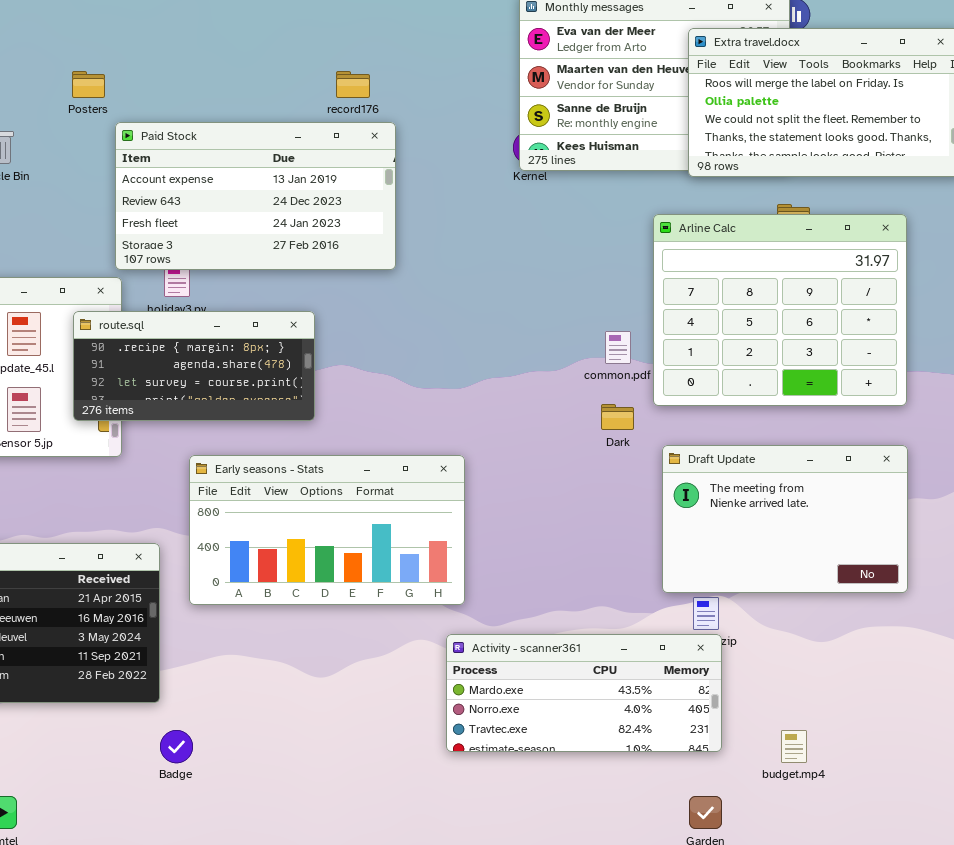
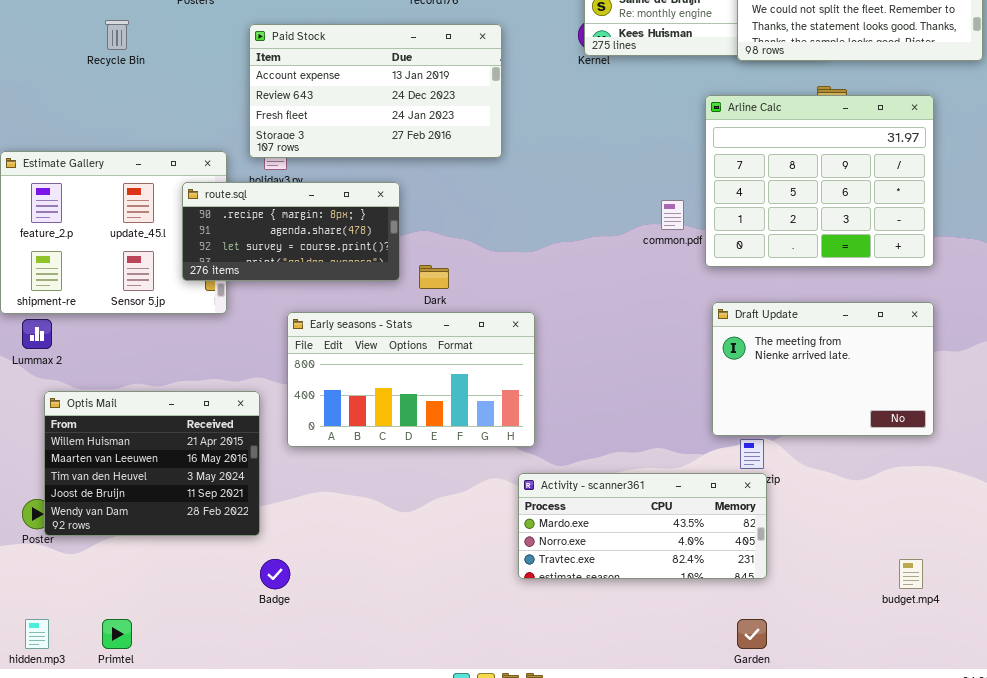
Paid Stock: [115,122,396,270] -> [249,24,502,158], moved
Dark: [601,404,634,430] -> [419,265,449,289], moved
budget.mp4: [781,730,807,763] -> [899,559,923,589], moved

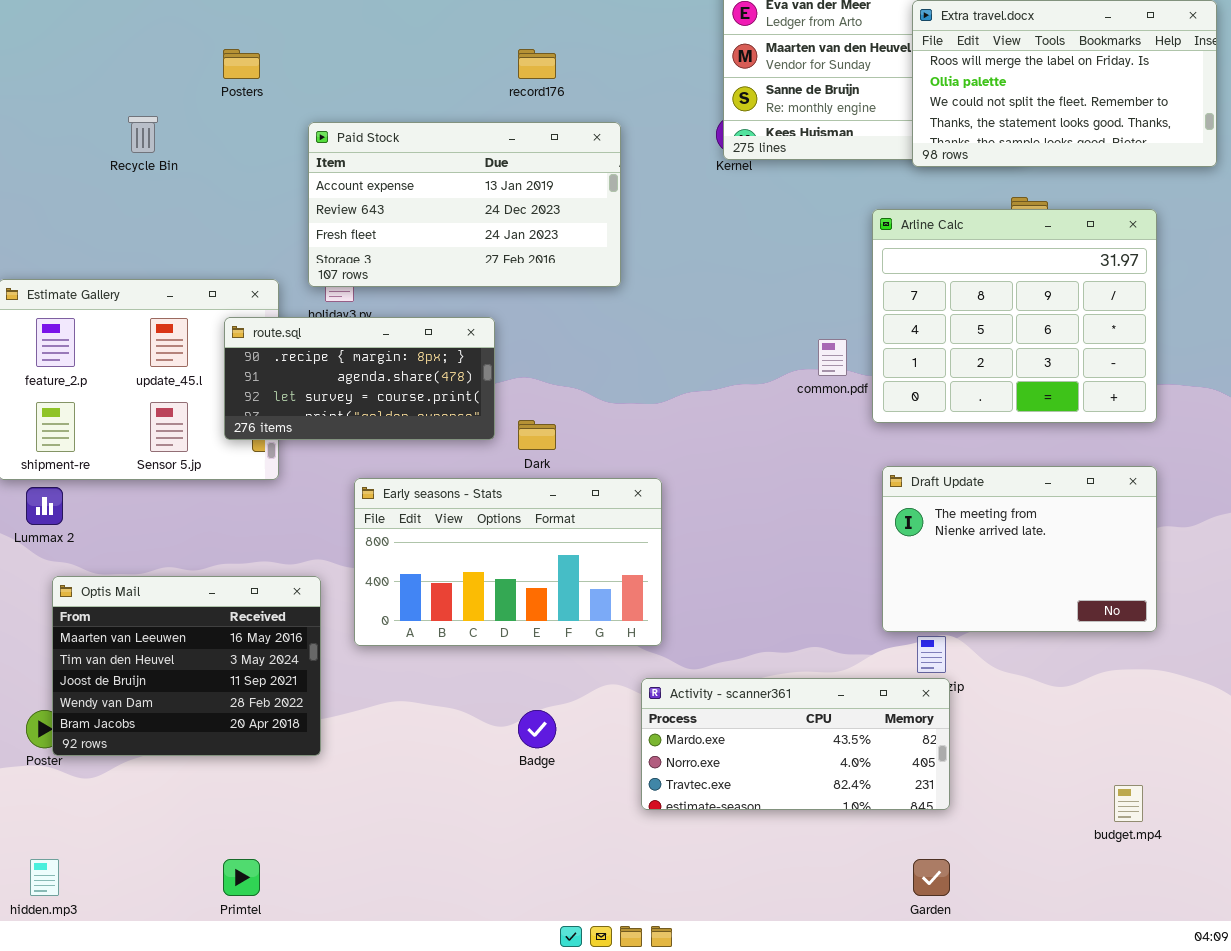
Optis Mail: [44,391,260,536] -> [52,576,321,756], scrolled down 1 row
Badge: [260,559,290,589] -> [518,710,556,748], moved
Primtel: [102,619,132,649] -> [223,859,260,896], moved

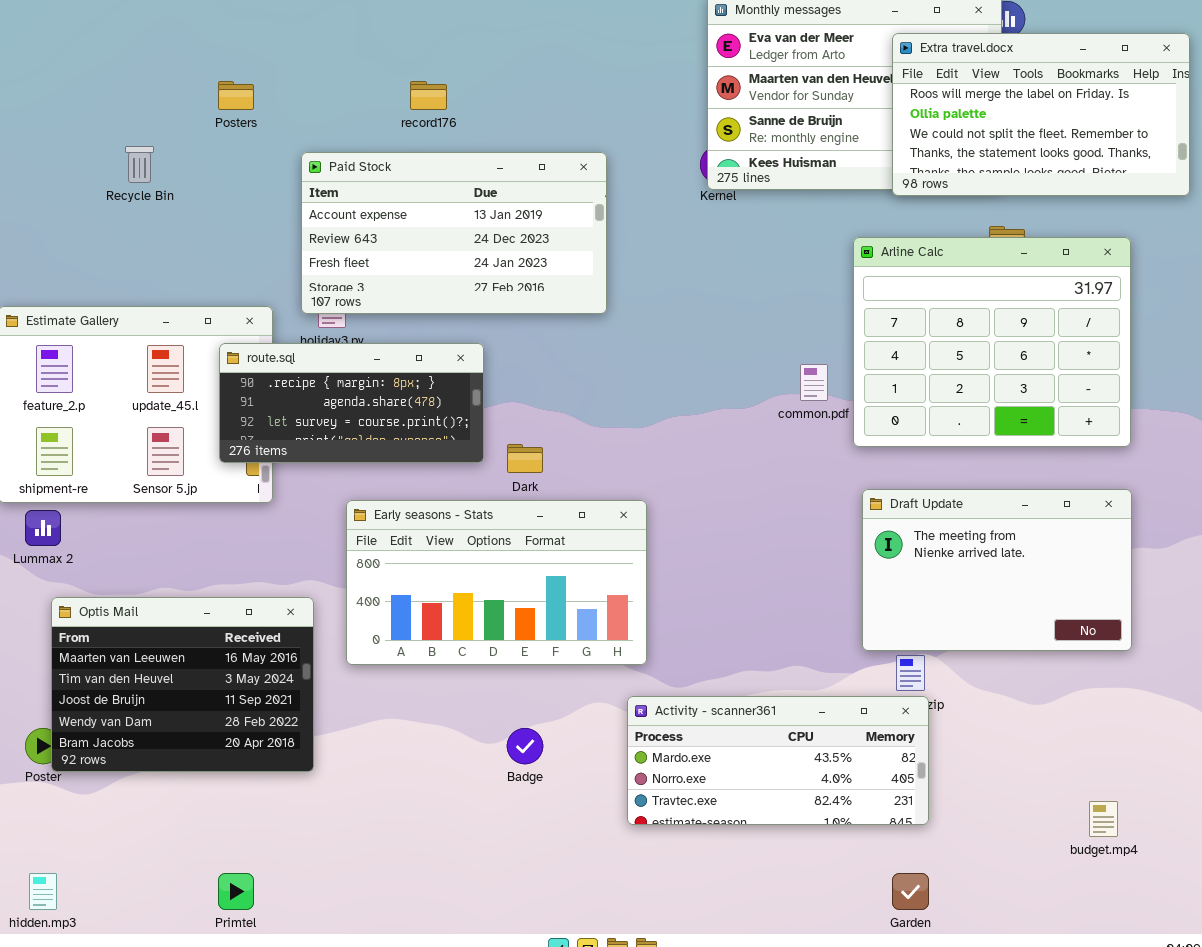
record176: [518,49,556,79] -> [410,81,447,110], moved

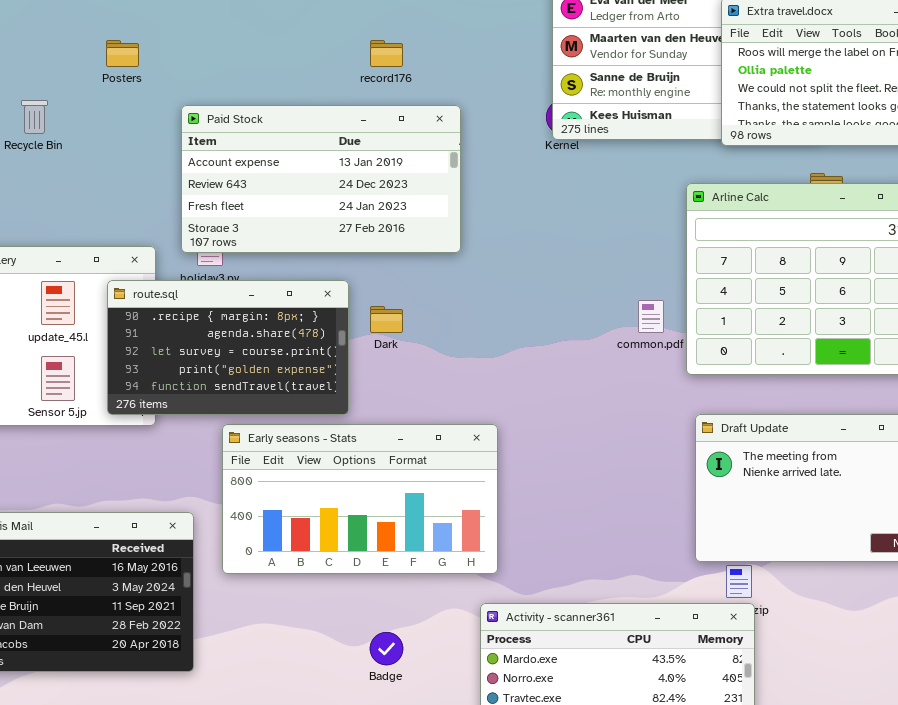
record176: [410,81,447,110] -> [370,40,403,67], moved
route.sql: [219,343,484,463] -> [107,280,349,415], resized
Dark: [507,444,543,473] -> [370,306,403,333], moved

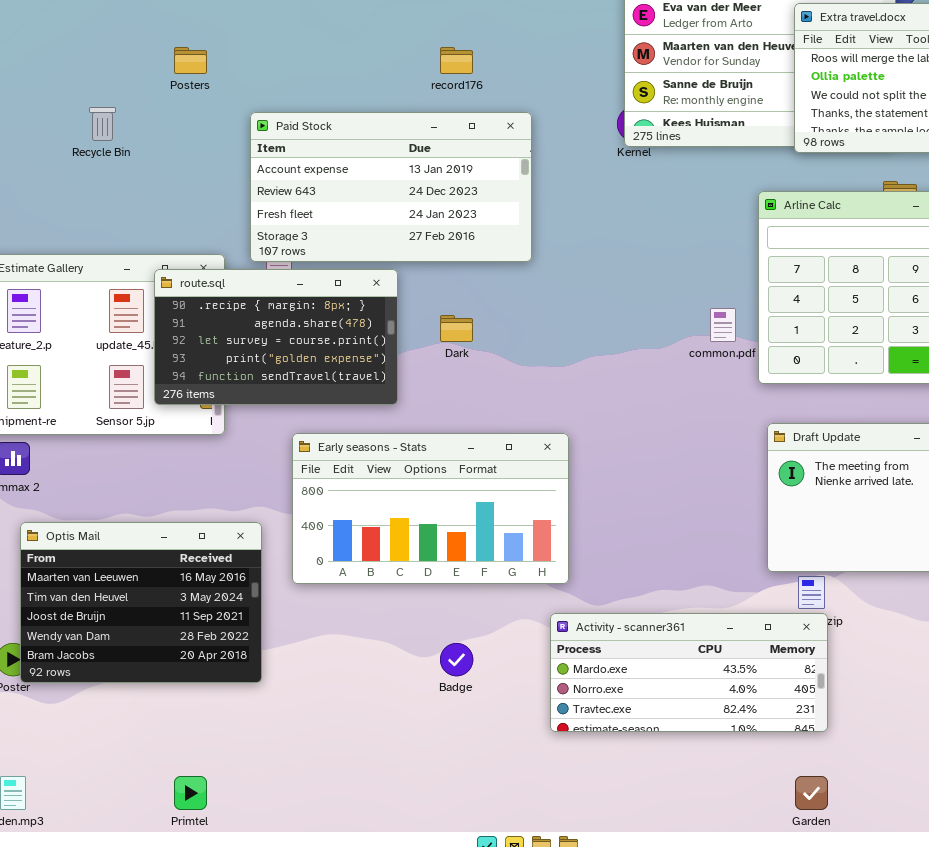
route.sql: [107,280,349,415] -> [154,269,398,405], moved

